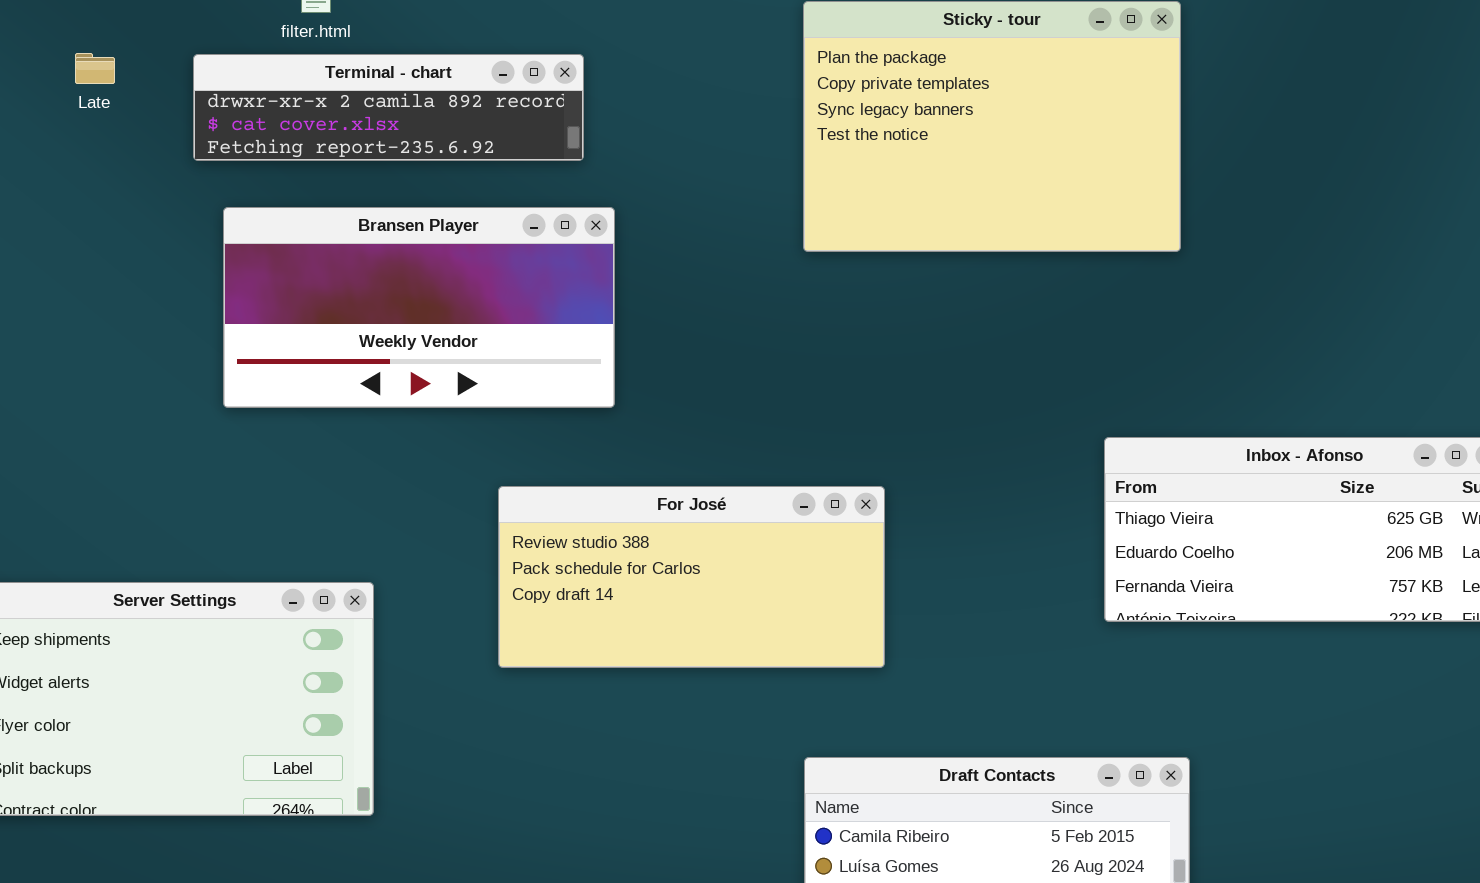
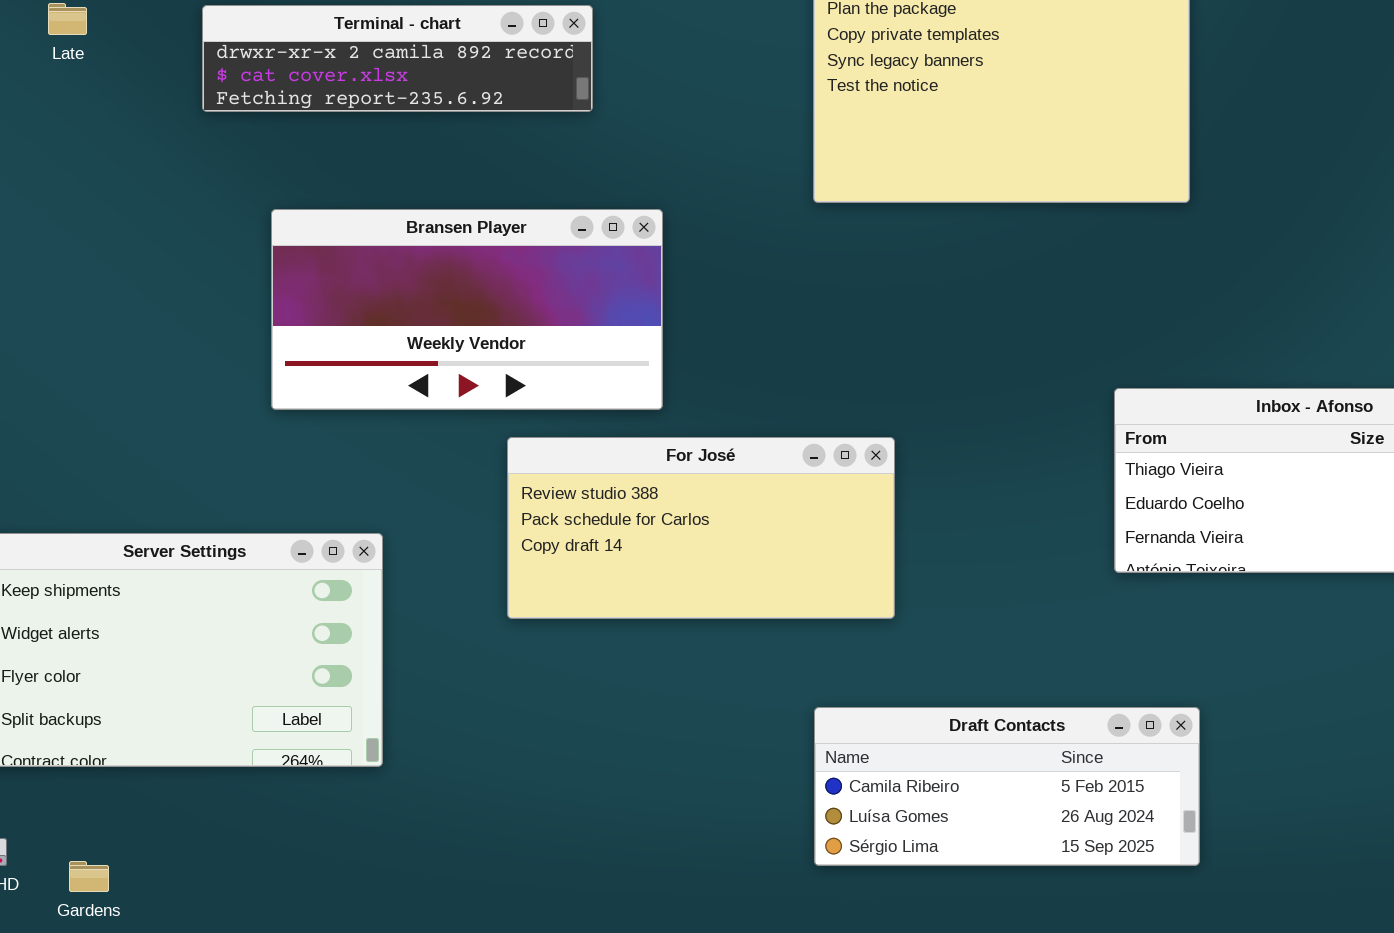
Late: [75,53,115,84] -> [48,3,87,35], moved
Bransen Player: [223,207,615,408] -> [271,209,663,410], moved

